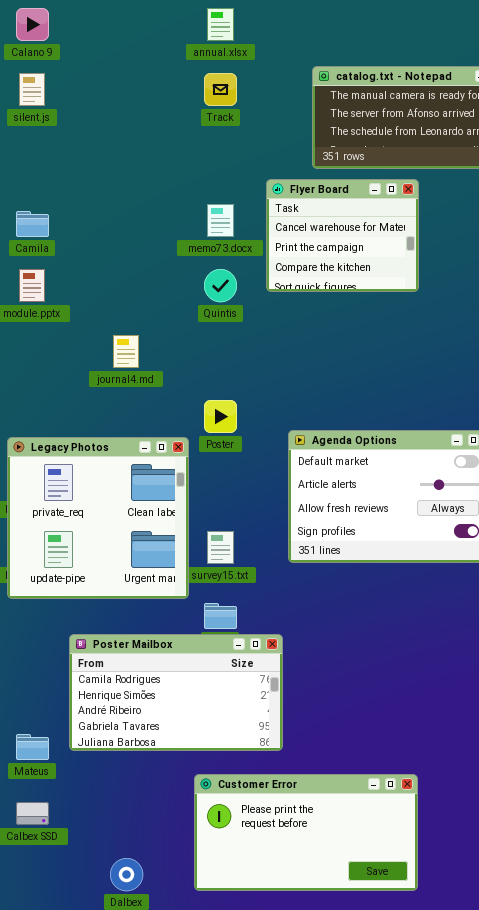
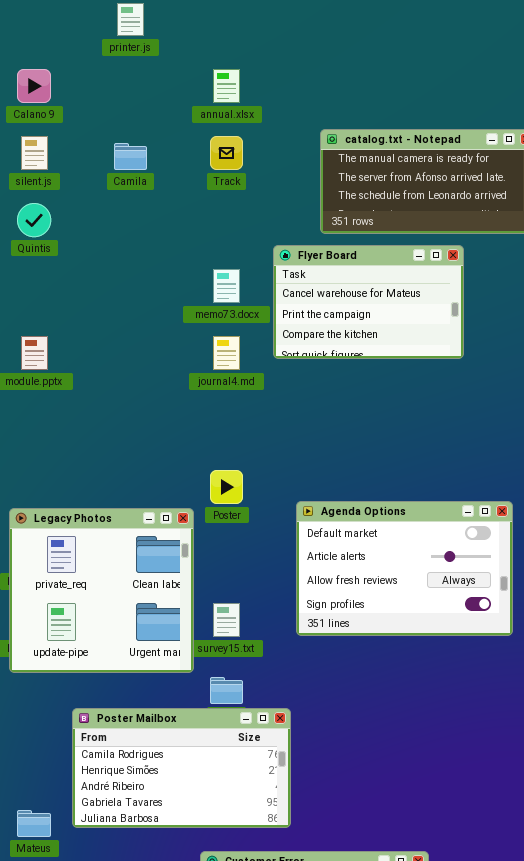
Flyer Board: [266,179,419,292] -> [273,245,464,359], resized
Camila: [16,211,49,237] -> [114,143,147,170], moved
Quintis: [204,269,237,302] -> [17,203,51,237], moved
journal4.md: [113,335,139,368] -> [213,336,240,370], moved

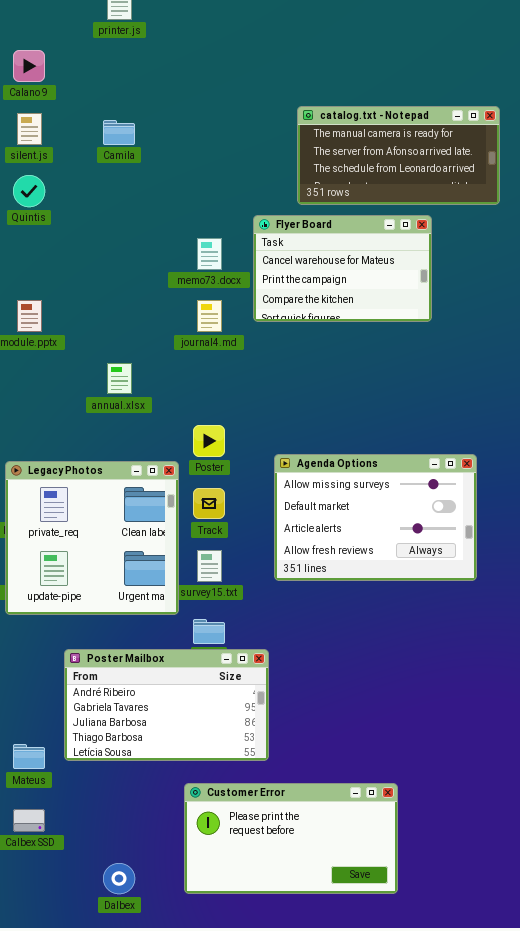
annual.xlsx: [213,69,240,103] -> [107,363,132,394], moved
Track: [210,136,243,170] -> [193,488,225,519], moved
Agenda Options: [296,501,513,636] -> [274,454,477,581], scrolled up 1 row
Poster Mailbox: [72,708,291,828] -> [64,649,269,761], scrolled down 2 rows

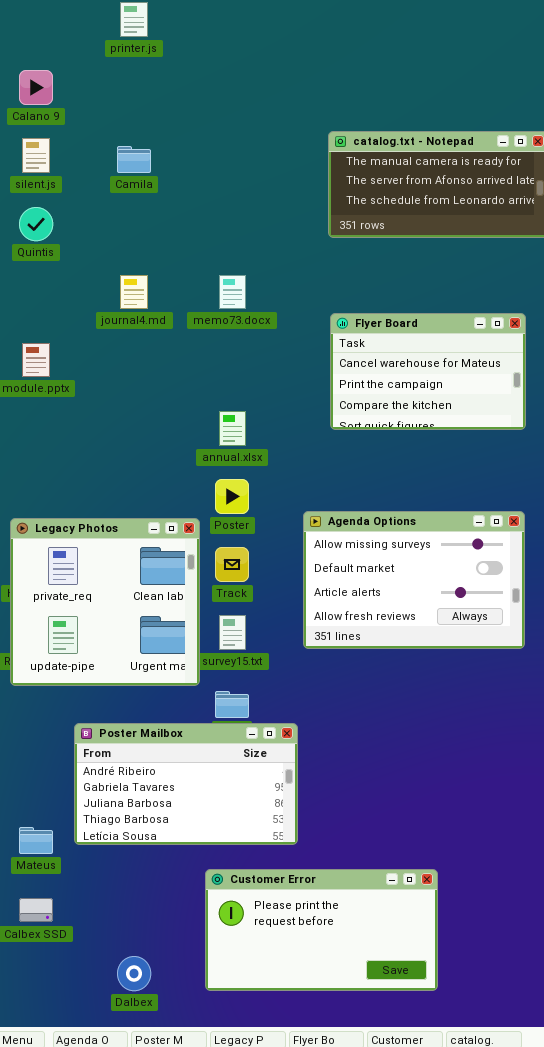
Flyer Board: [253,215,432,322] -> [330,313,526,430], moved
journal4.md: [197,300,222,332] -> [120,275,148,309], moved
annual.xlsx: [107,363,132,394] -> [219,411,246,446], moved

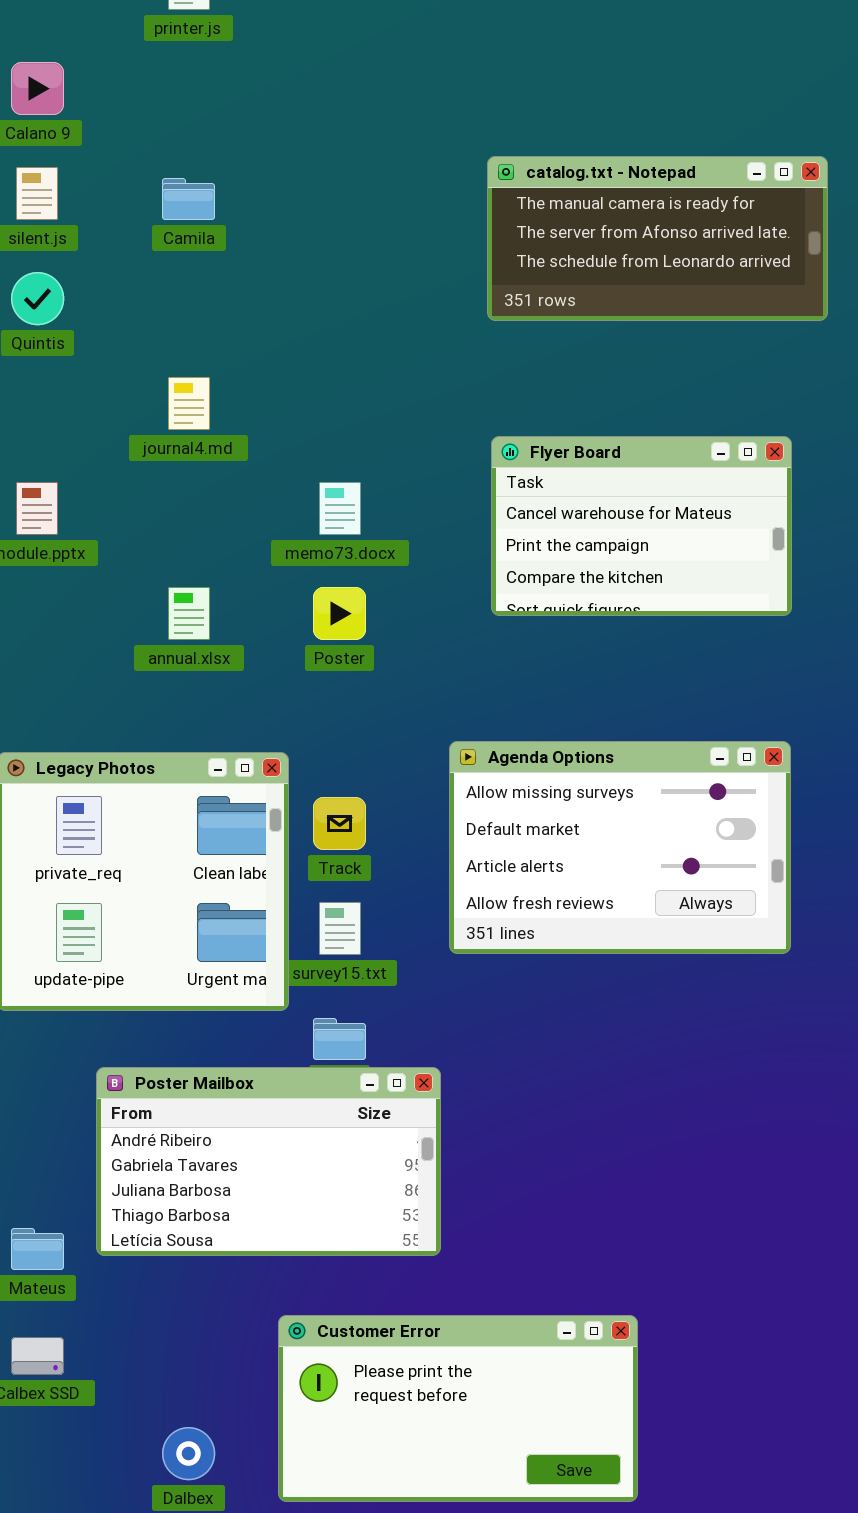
memo73.docx: [219,275,246,309] -> [319,482,361,535], moved
annual.xlsx: [219,411,246,446] -> [168,587,210,640], moved
Poster: [215,479,249,514] -> [313,587,366,640], moved
Customer Error: [205,869,438,991] -> [278,1315,638,1502], moved

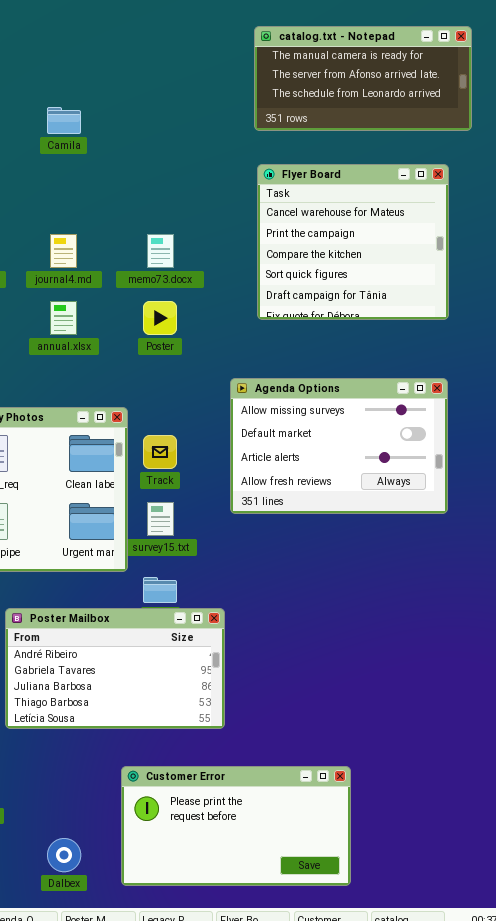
Camila: [162,178,215,220] -> [47,107,81,134], moved
journal4.md: [168,377,210,430] -> [50,234,77,268], moved
Flyer Board: [491,436,792,616] -> [257,164,449,320], resized
Agenda Options: [449,741,791,954] -> [230,378,448,514], moved

